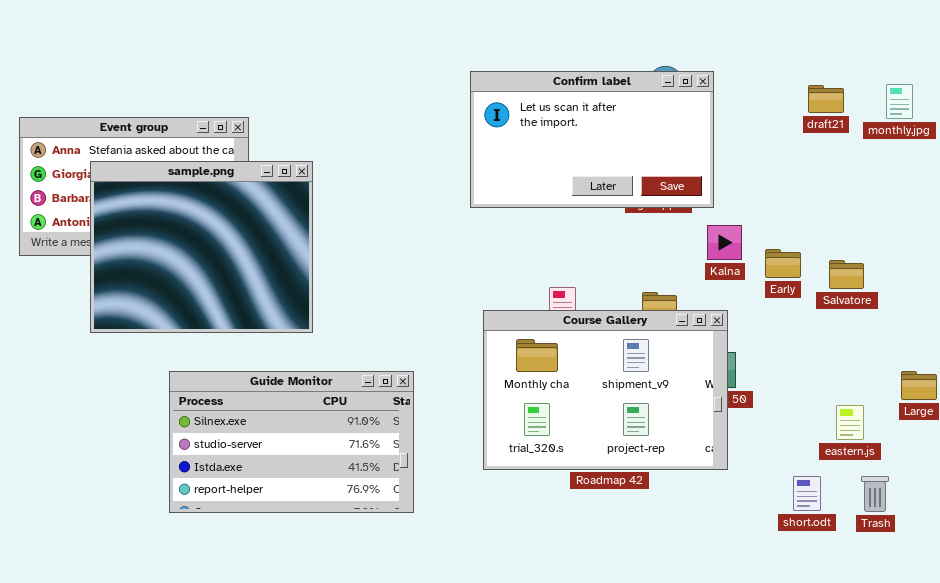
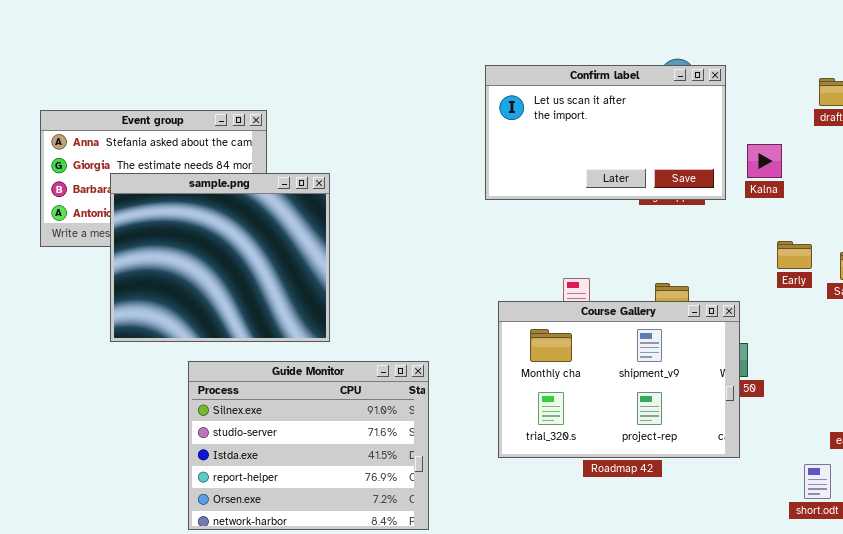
sample.png: [90,161,313,333] -> [110,173,330,342], moved
Kalna: [707,225,742,260] -> [747,144,782,178], moved
Guide Monitor: [169,371,414,513] -> [188,361,429,530], resized

